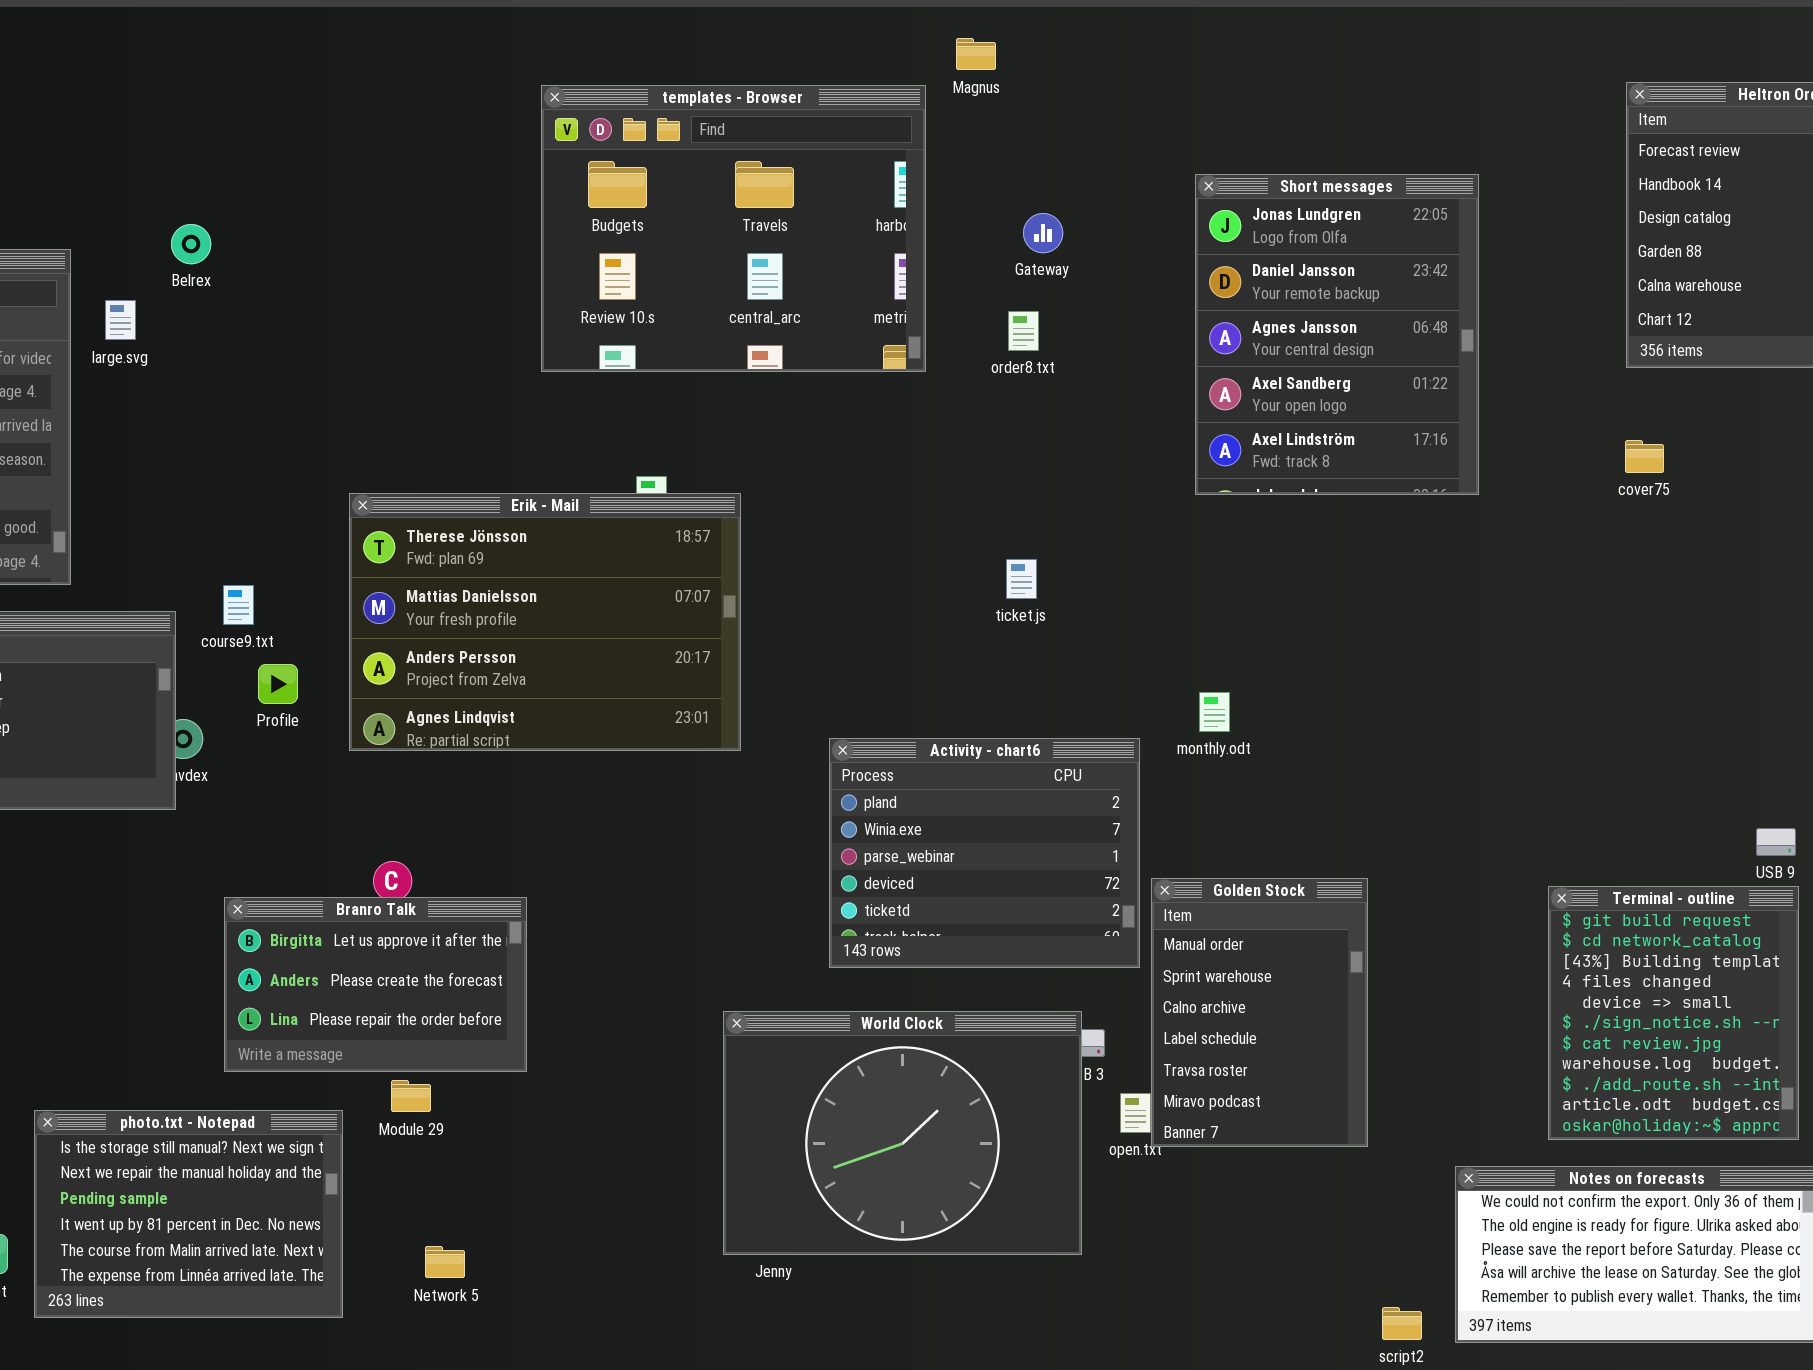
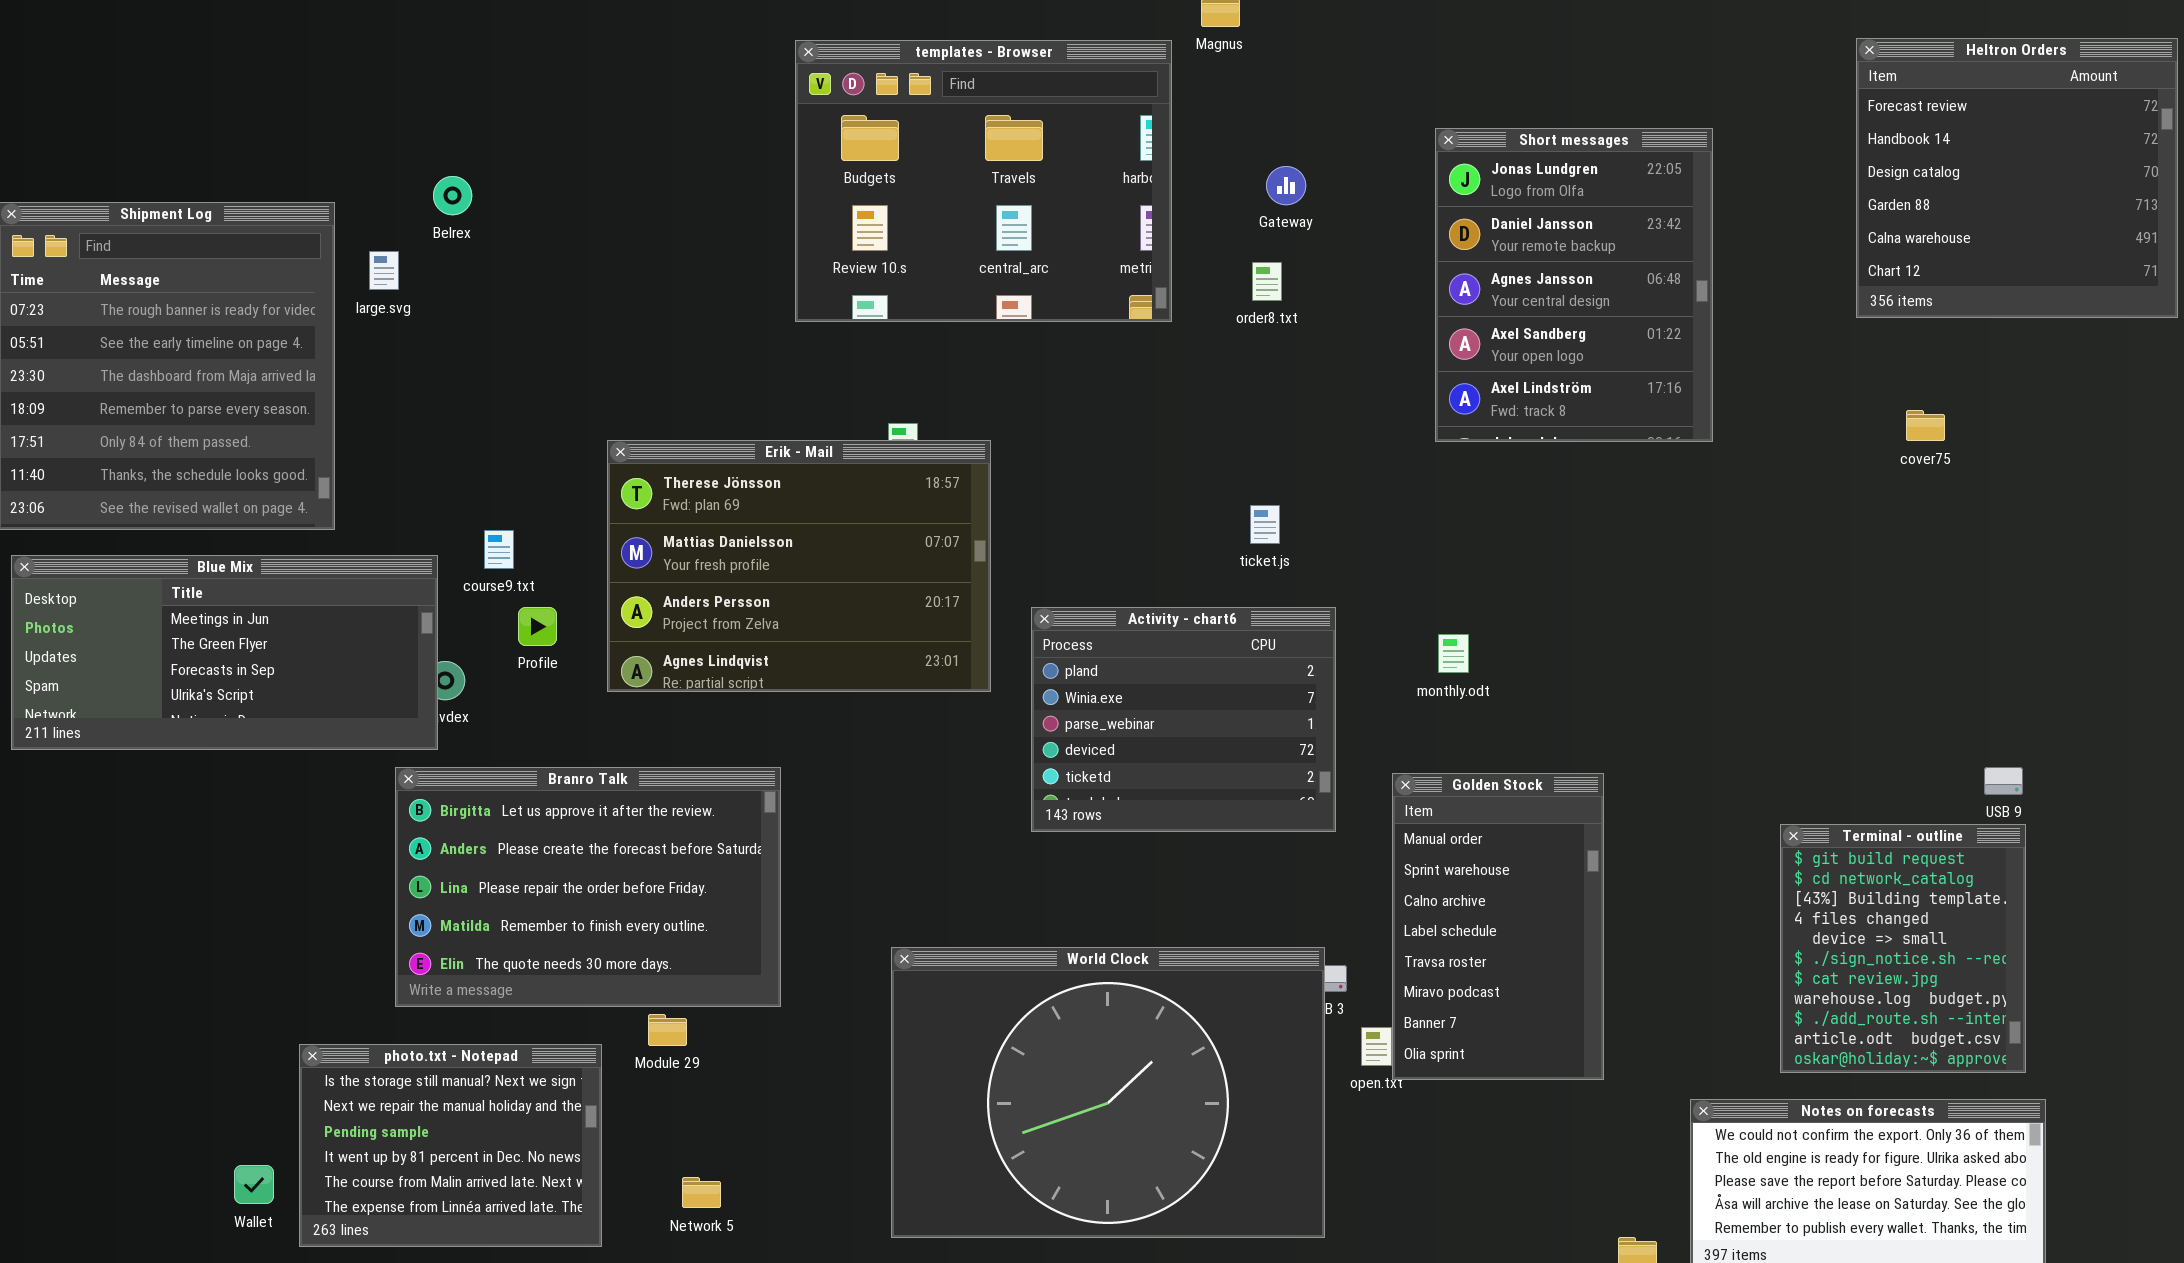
cover75: [1625,440,1664,473] -> [1906,410,1945,441], moved
Activity - chart6: [829,738,1140,968] -> [1031,607,1336,832], moved
Golden Stock: [1151,878,1368,1147] -> [1392,773,1604,1080], resized
Branro Talk: [224,897,527,1072] -> [395,767,781,1007], resized
World Clock: [723,1011,1082,1255] -> [891,947,1325,1238], resized

